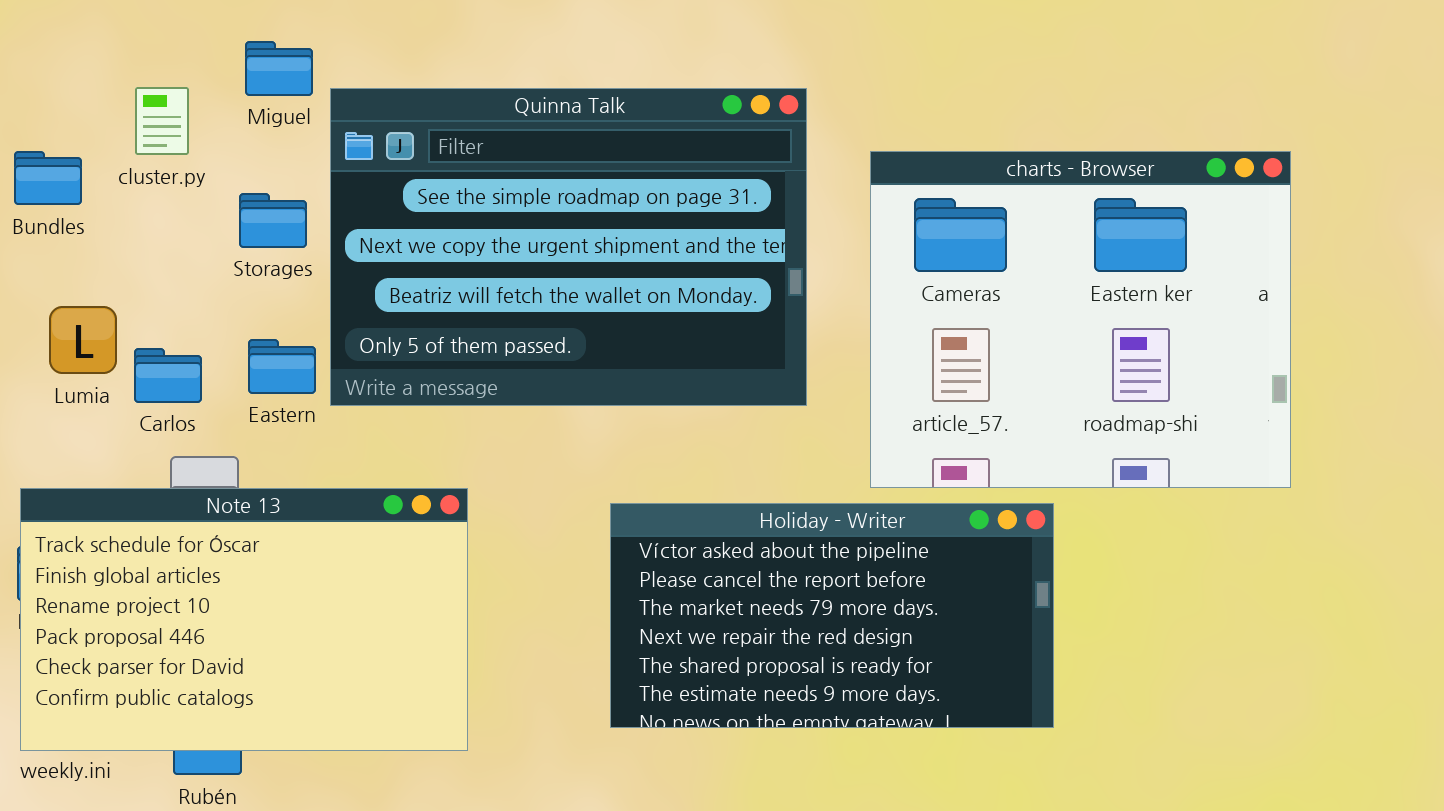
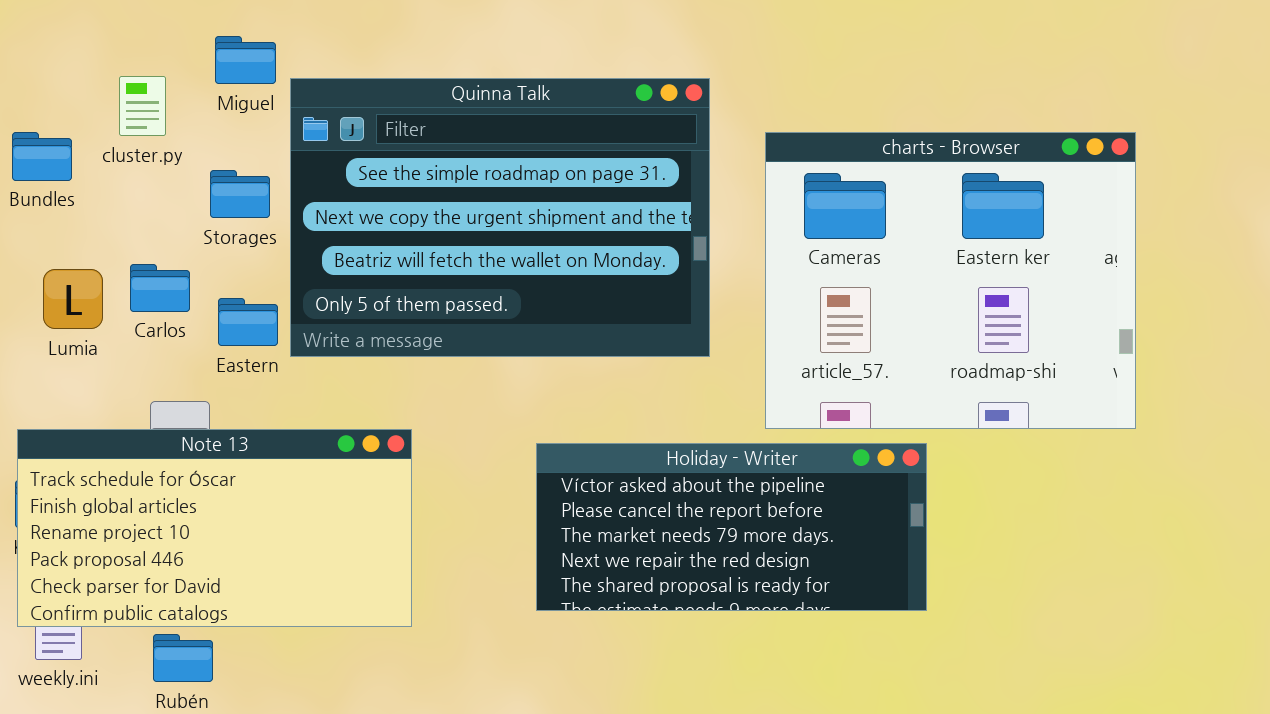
Carlos: [134,348,202,403] -> [130,264,190,312], moved
Note 13: [20,488,468,751] -> [17,429,412,627], resized
Holiday - Writer: [610,503,1054,728] -> [536,443,927,611], resized

